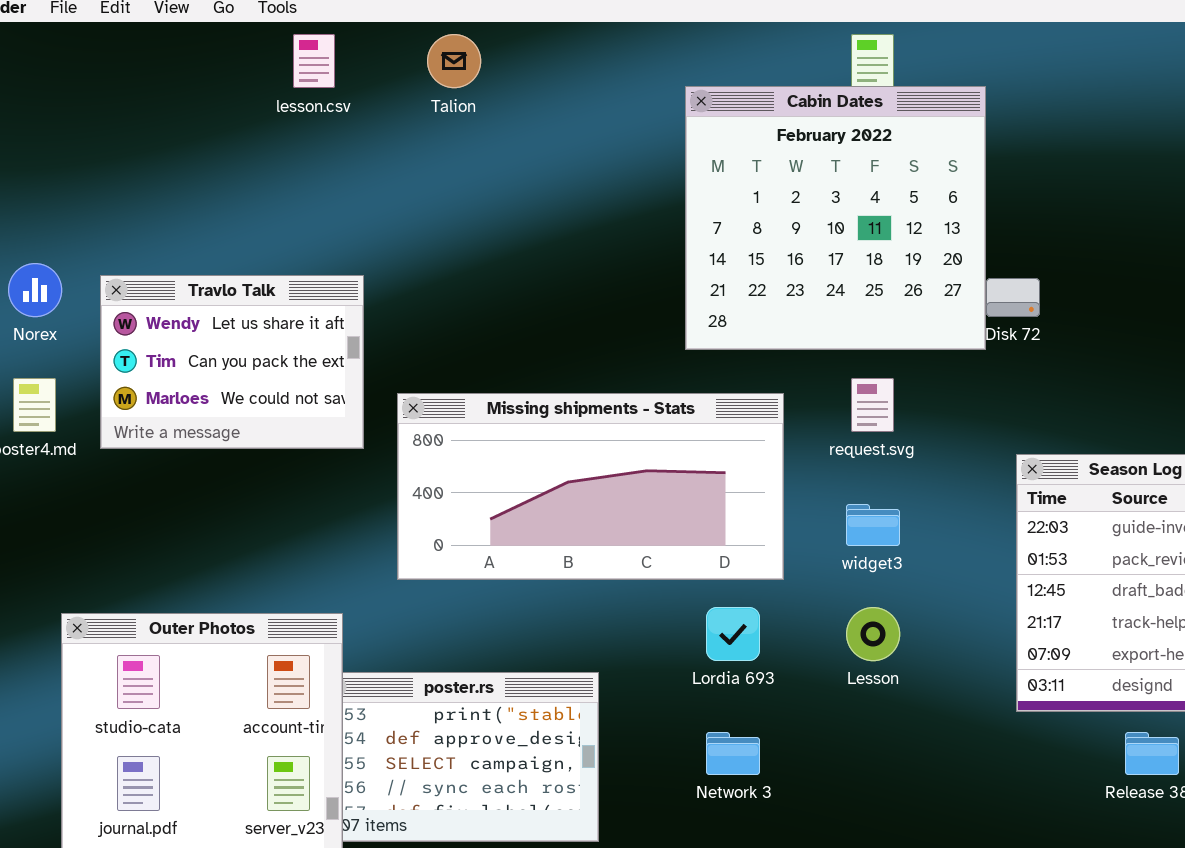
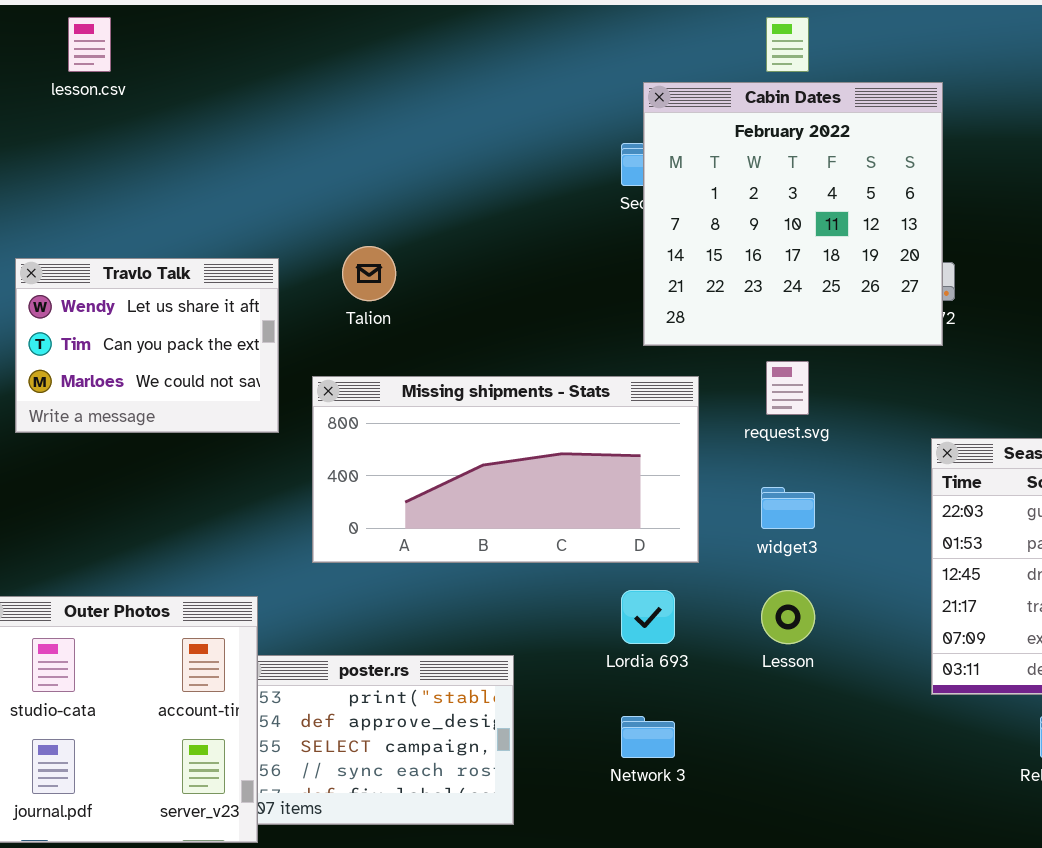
lesson.csv: [293,34,335,88] -> [68,17,111,72], moved
Talion: [427,34,481,88] -> [342,246,396,301], moved
Cabin Dates: [685,86,986,350] -> [643,82,943,346], moved

